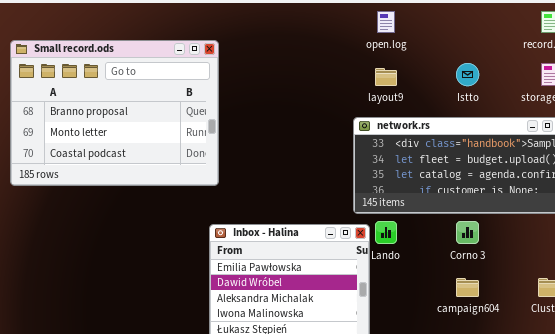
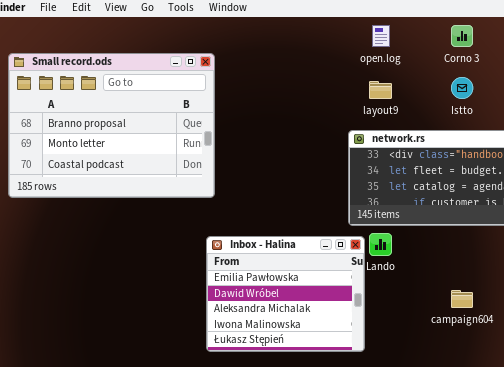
Corno 3: [456,221,479,244] -> [451,25,473,47], moved

